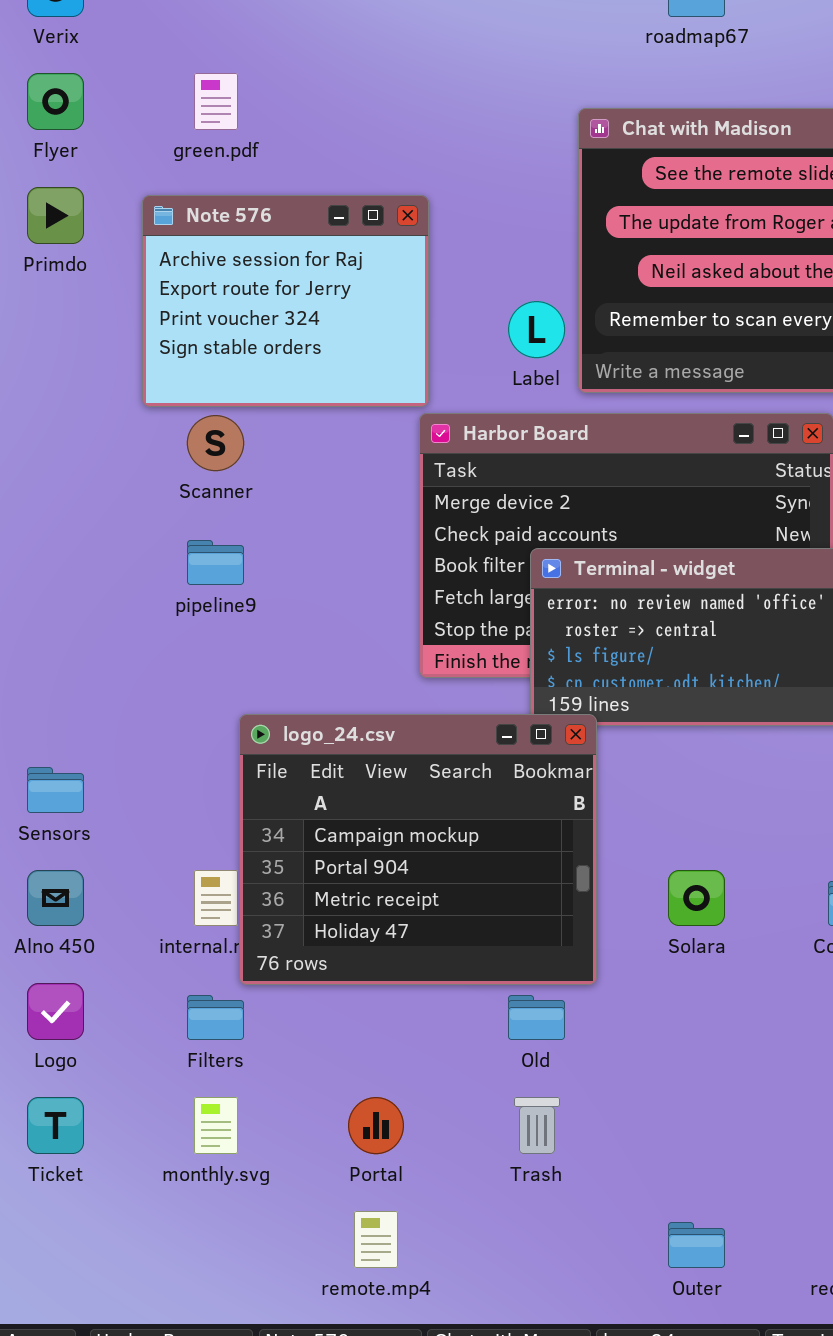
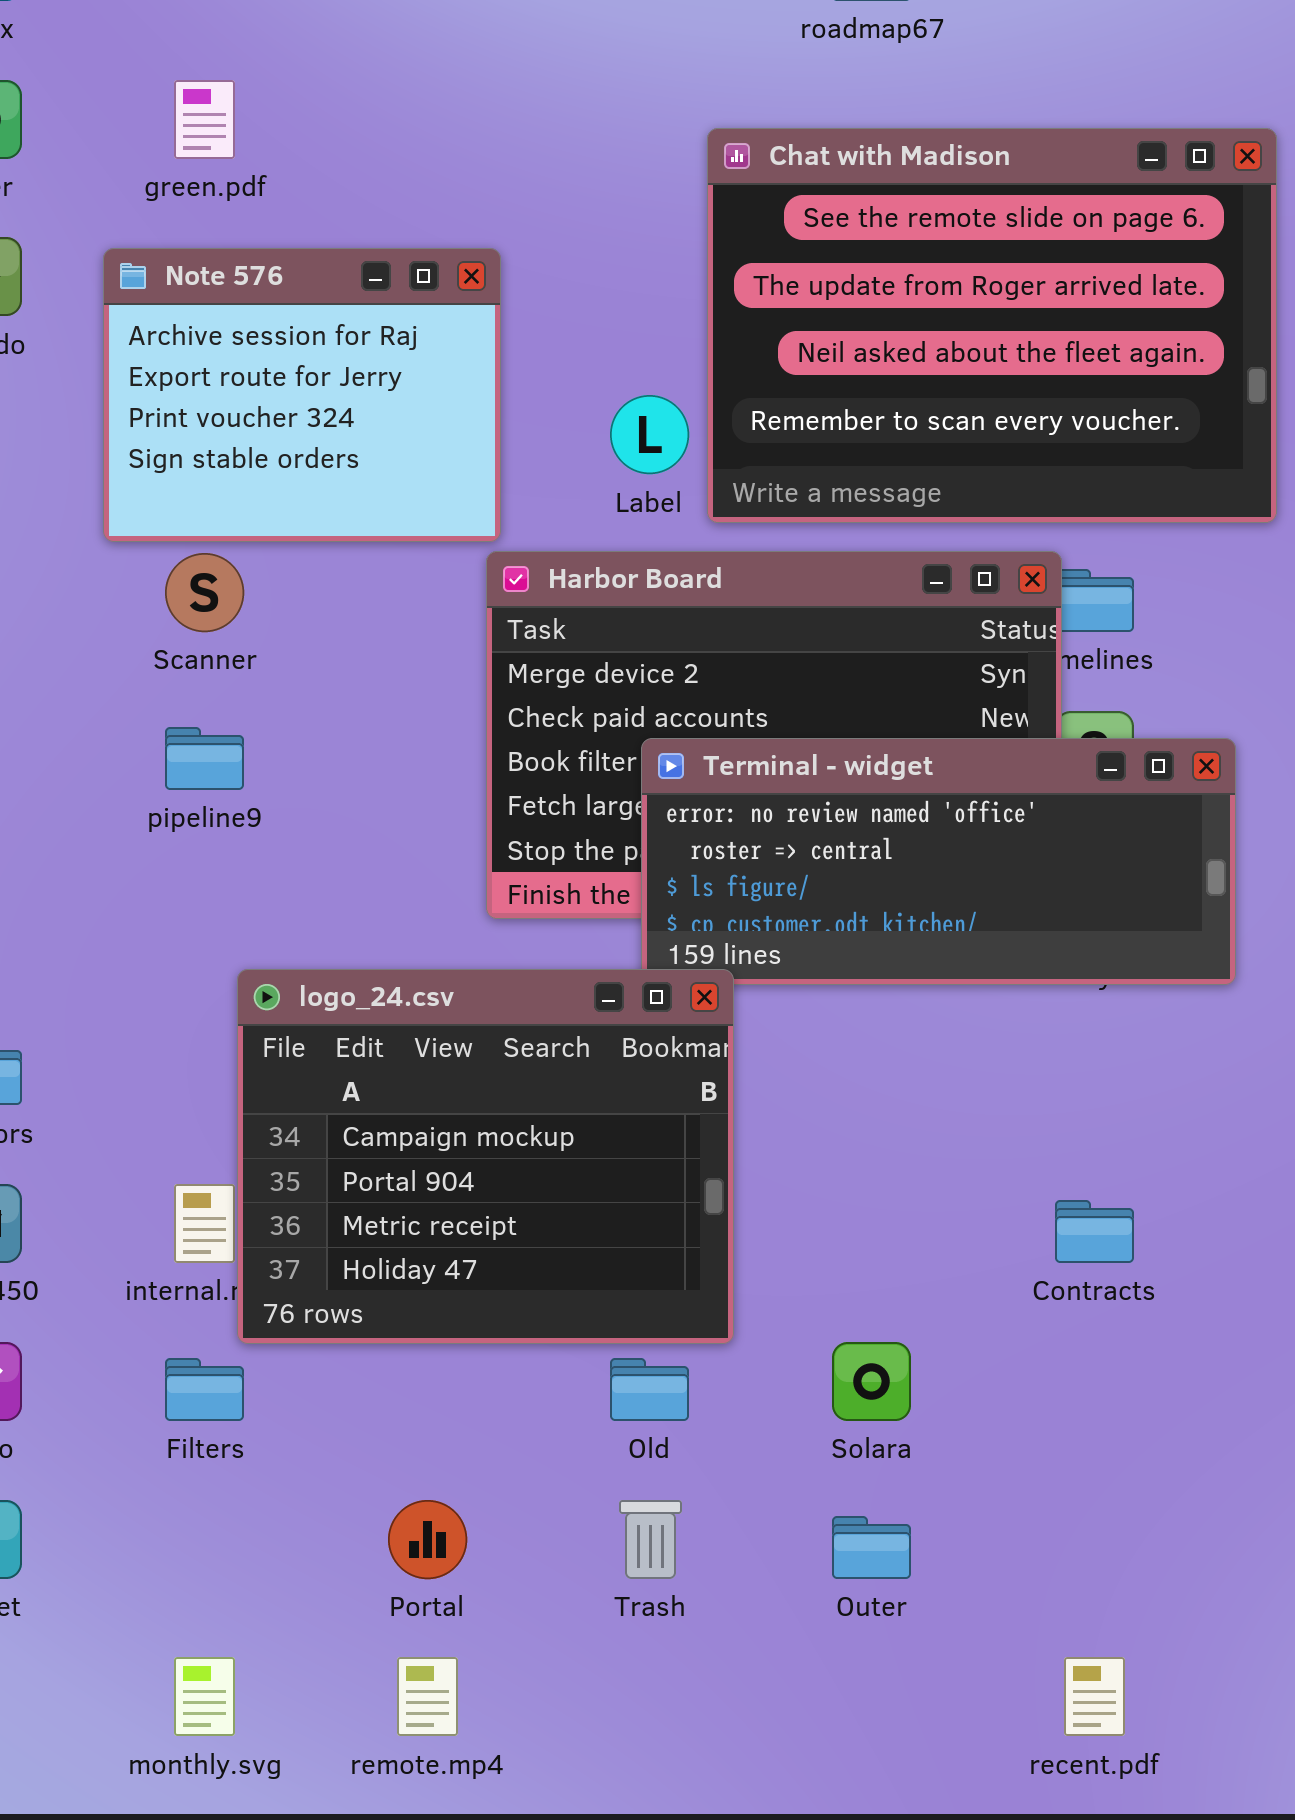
Solara: [668,870,725,926] -> [832,1342,911,1421], moved
monthly.svg: [194,1097,238,1154] -> [174,1657,235,1736], moved
Outer: [668,1222,725,1268] -> [832,1516,911,1579], moved

